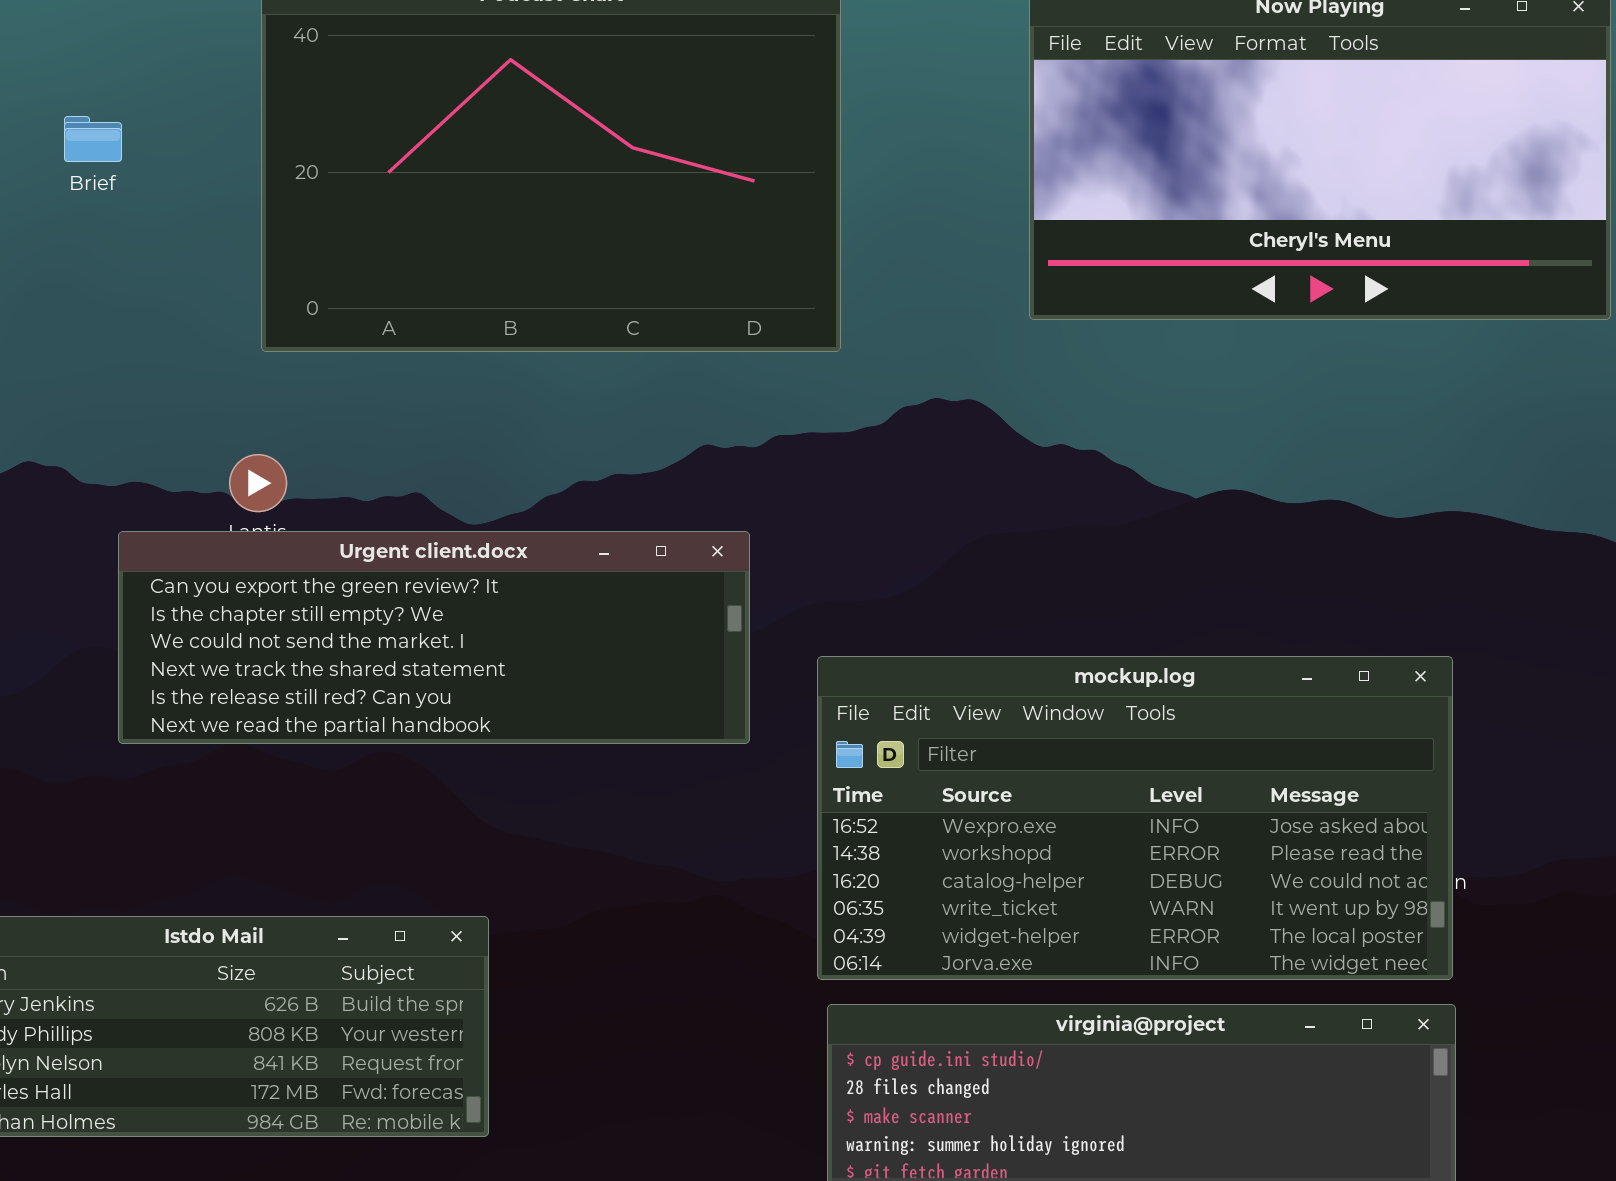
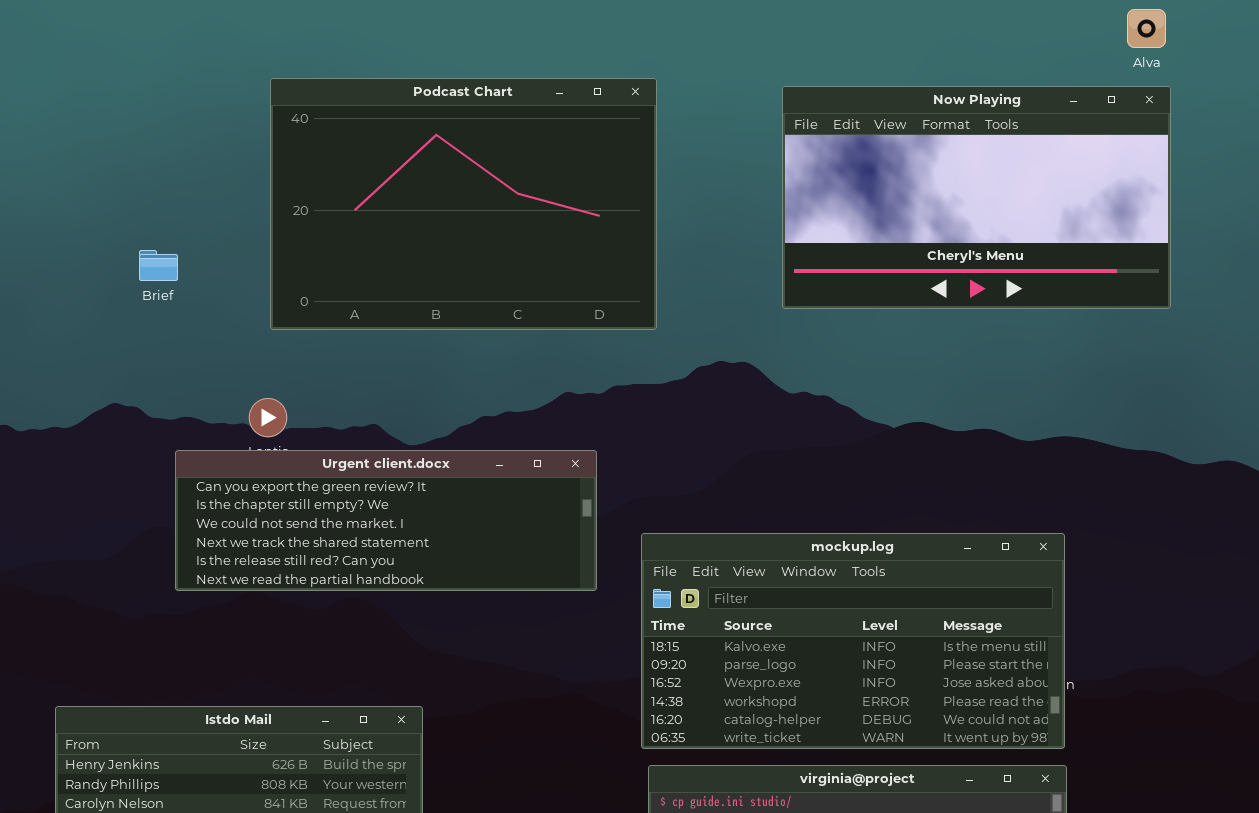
Brief: [64,116,122,162] -> [139,250,178,281], moved
mockup.log: [817,656,1453,980] -> [641,533,1065,749], scrolled up 2 rows

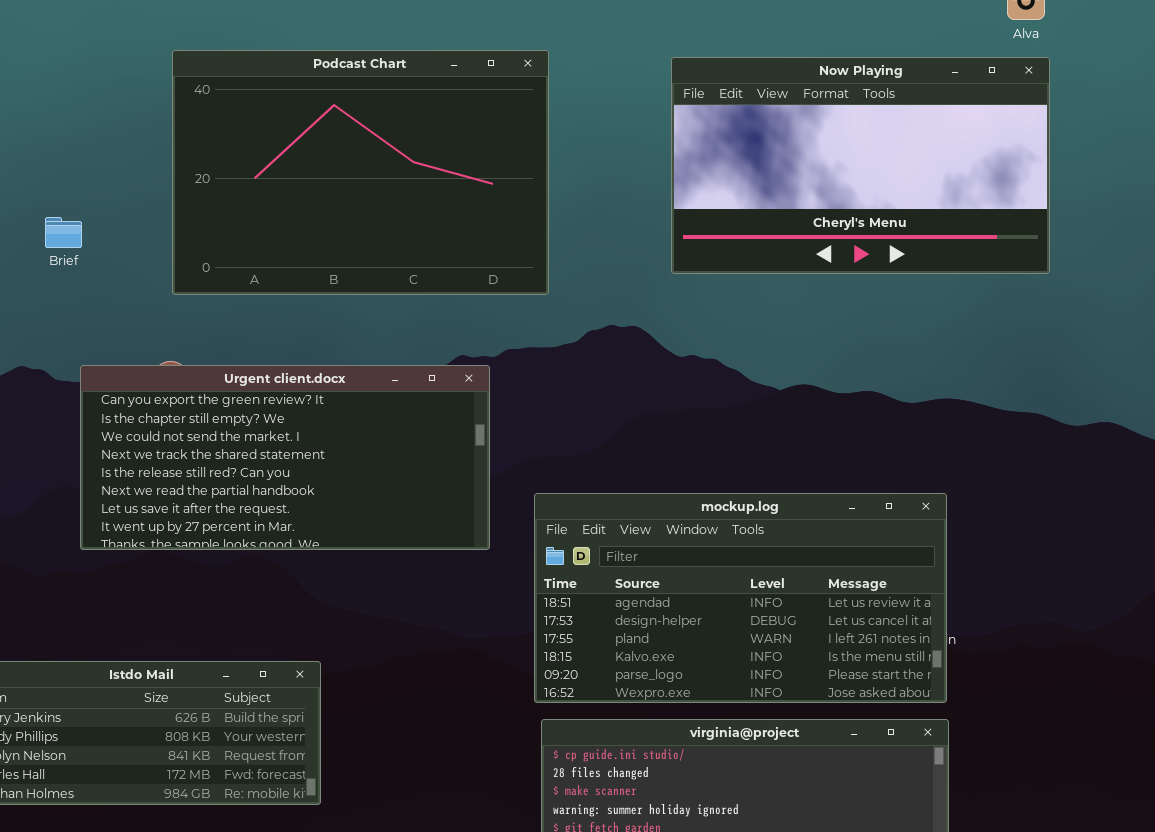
Urgent client.docx: [175,450,597,591] -> [80,365,490,550], resized
mockup.log: [641,533,1065,749] -> [534,493,947,703], scrolled up 3 rows

